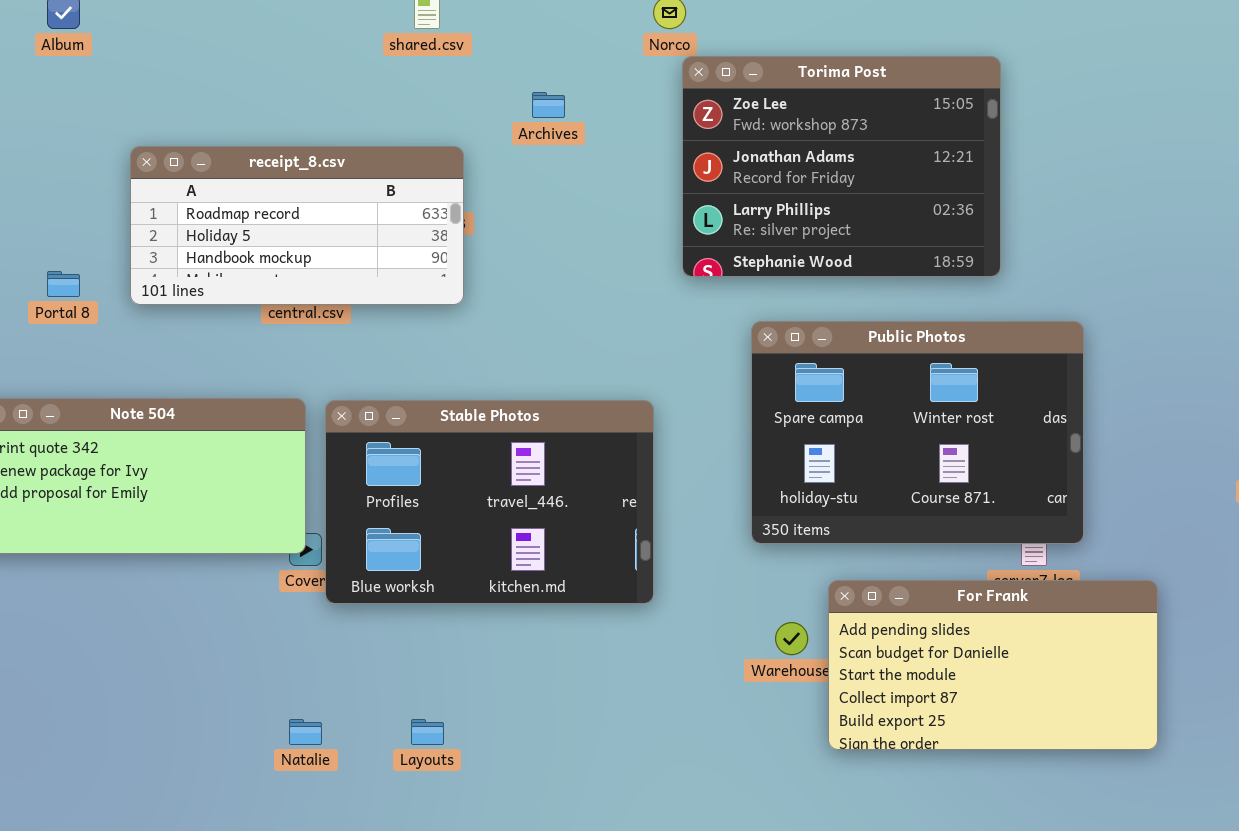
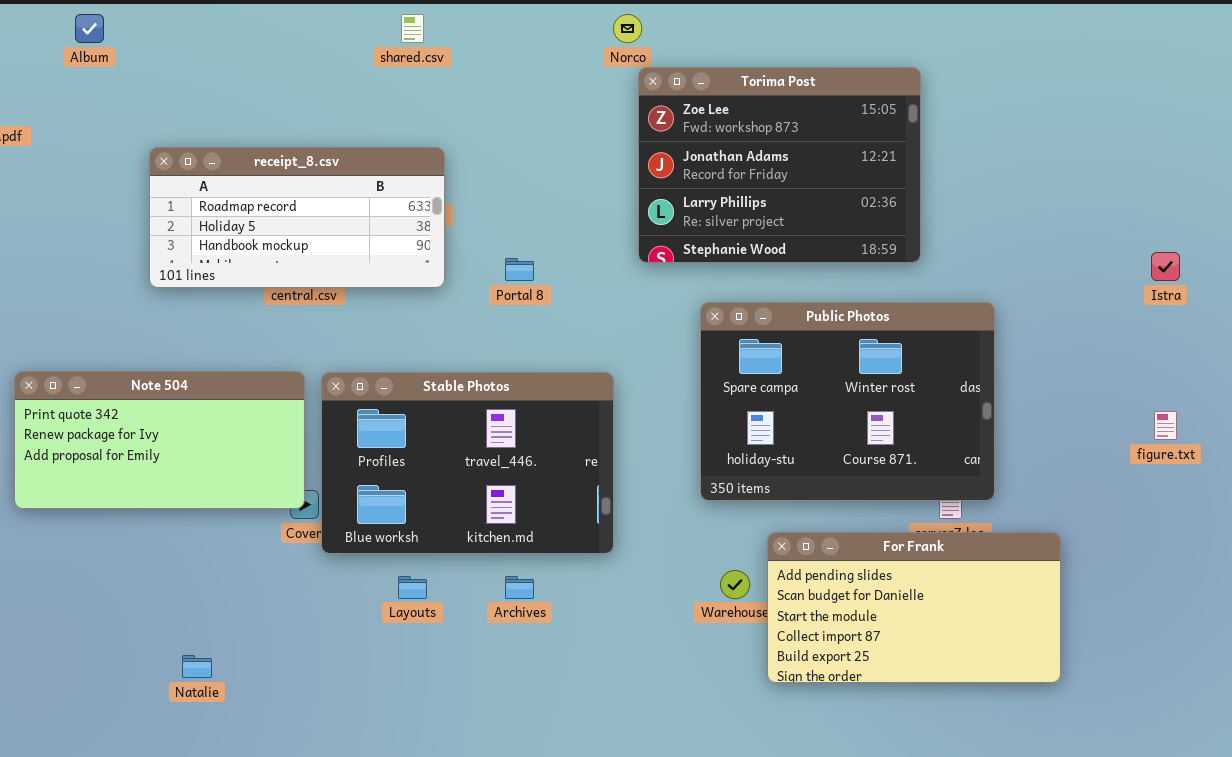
Archives: [532,92,565,118] -> [505,576,534,599], moved
Portal 8: [47,271,80,297] -> [505,258,534,281], moved
Natalie: [289,719,322,745] -> [182,655,212,678], moved
Layouts: [411,719,444,745] -> [398,576,427,599], moved

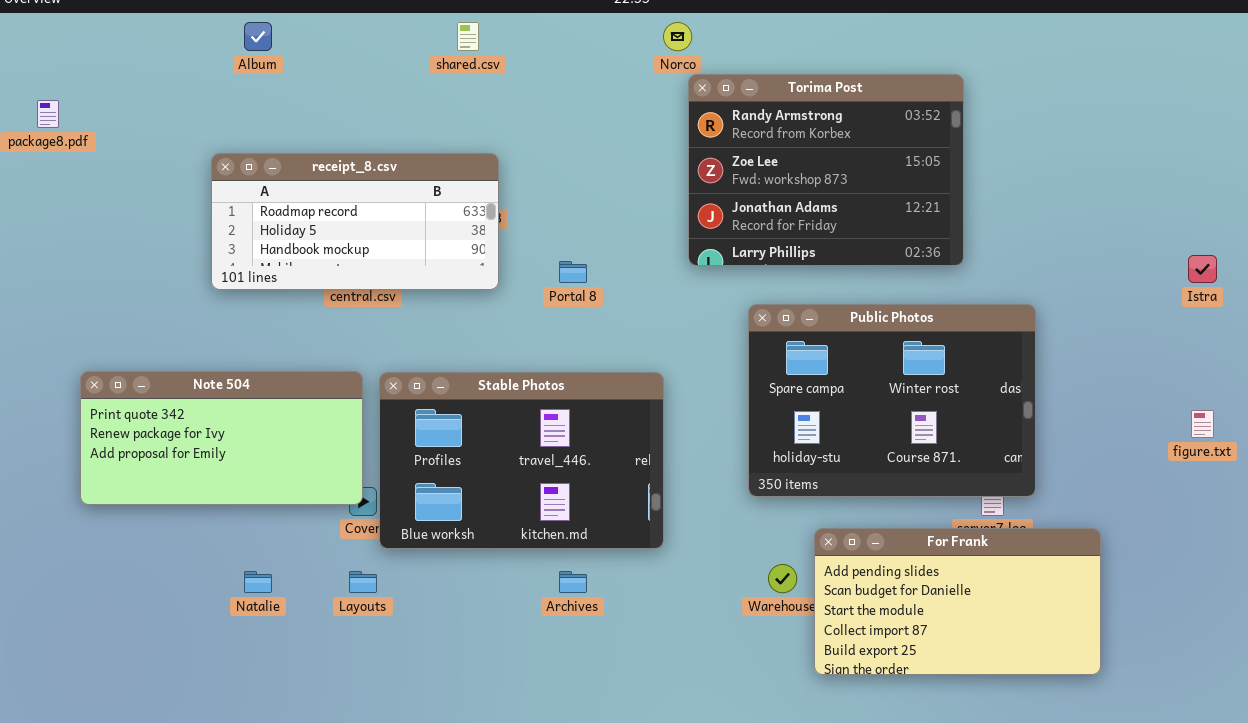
Album: [75,14,104,43] -> [244,22,272,51], moved
Torima Post: [638,67,921,263] -> [688,74,964,266], scrolled up 1 row
Layouts: [398,576,427,599] -> [349,571,377,593], moved
Natalie: [182,655,212,678] -> [244,571,272,593], moved

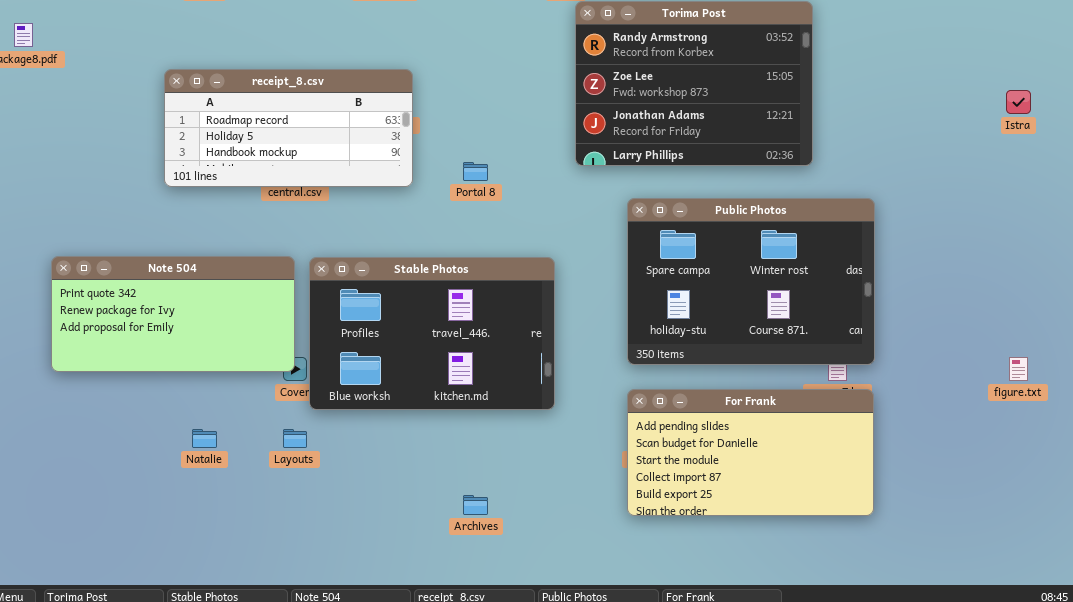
Istra: [1188,255,1217,283] -> [1006,90,1031,114], moved
figure.txt: [1191,410,1214,438] -> [1009,357,1028,381], moved
For Frank: [814,528,1101,675] -> [627,389,874,516], moved
Archives: [559,571,587,593] -> [463,495,488,515], moved

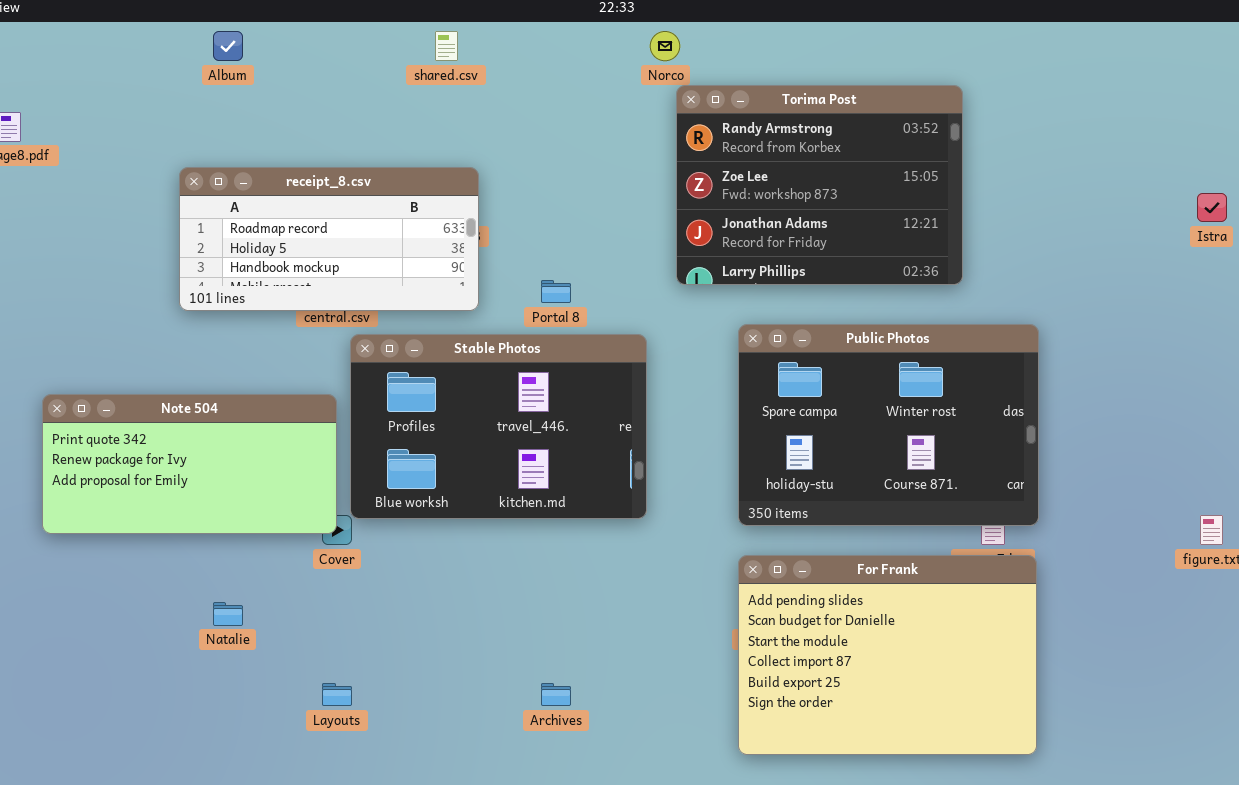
Stable Photos: [309,257,555,410] -> [350,334,647,519], moved
For Frank: [627,389,874,516] -> [738,555,1037,755], resized
Layouts: [283,429,307,448] -> [322,683,352,706], moved

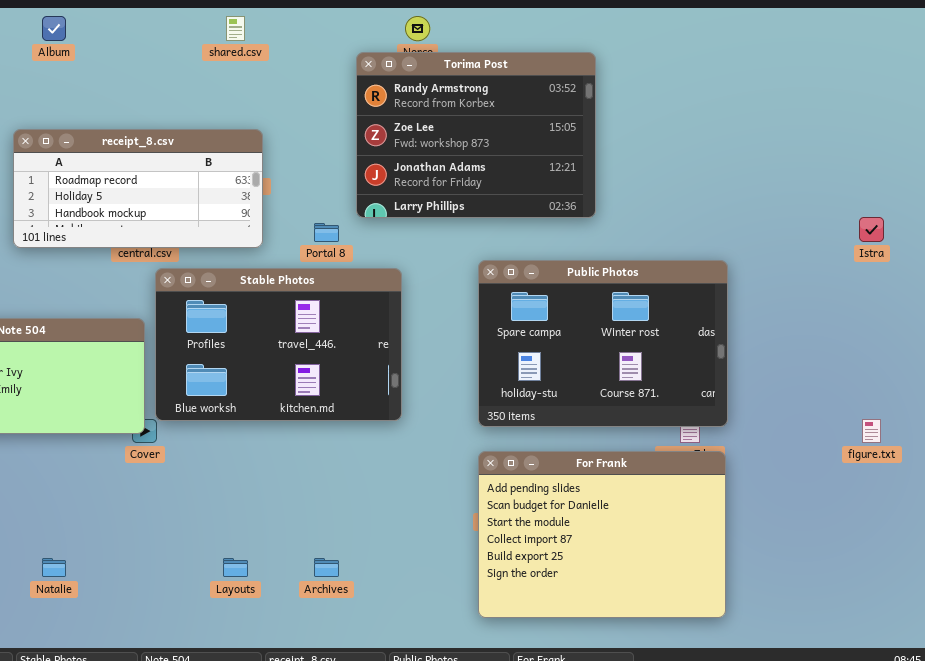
Torima Post: [676,85,963,285] -> [356,52,596,218], moved
Istra: [1197,193,1227,222] -> [859,217,884,242], moved
Natalie: [213,602,243,626] -> [42,558,66,577], moved
Layouts: [322,683,352,706] -> [223,558,248,577], moved

